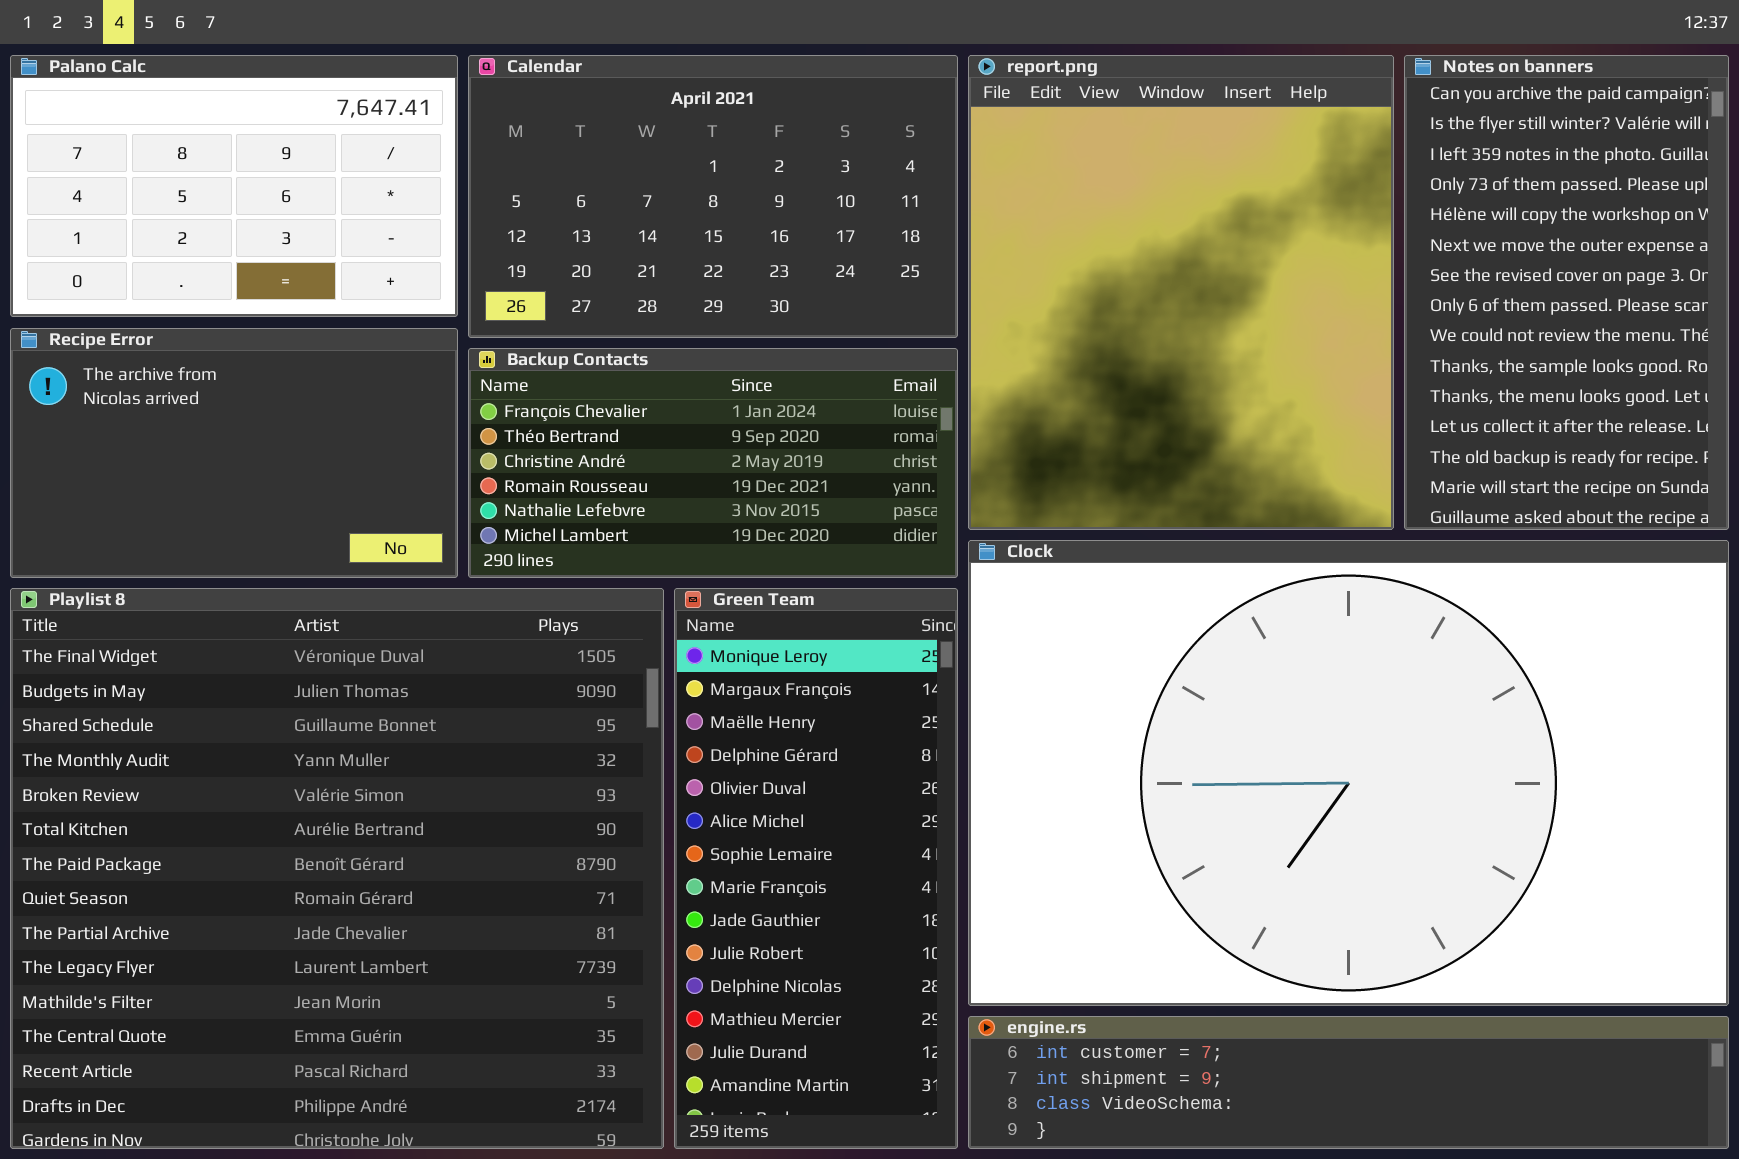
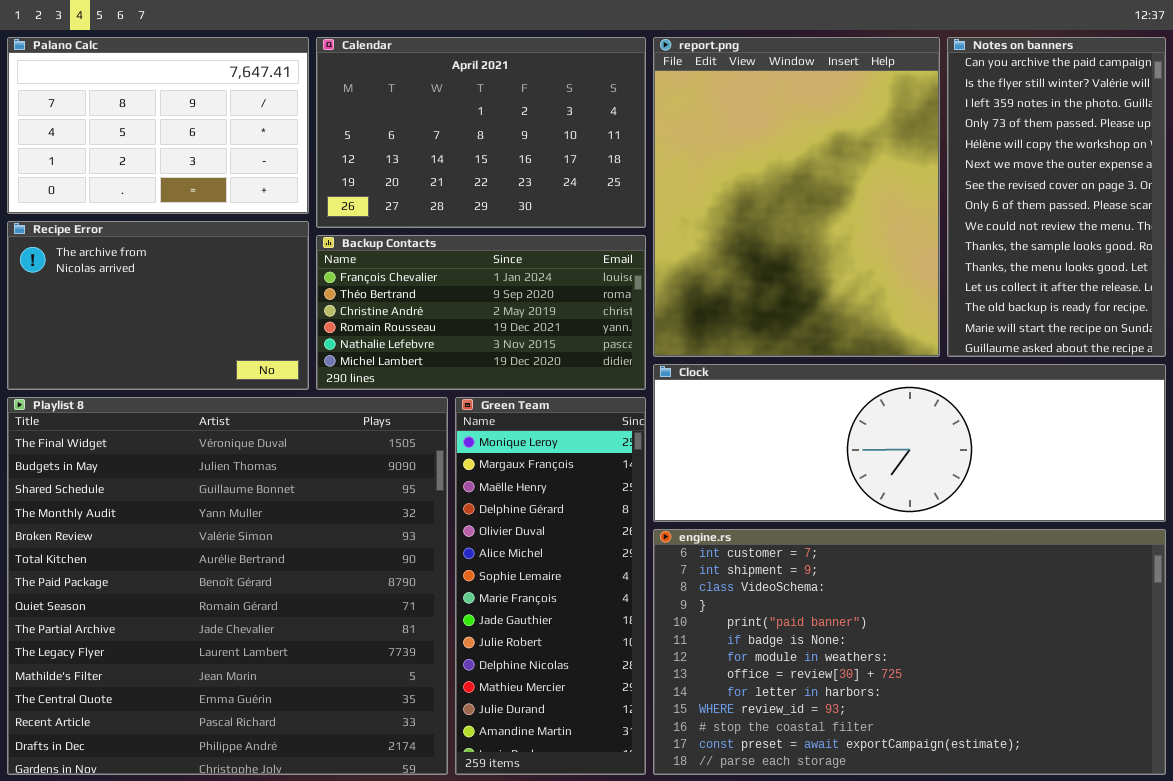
Clock: [968,540,1729,1006] -> [653,364,1166,522], resized
engine.rs: [968,1016,1729,1149] -> [653,529,1166,775], resized

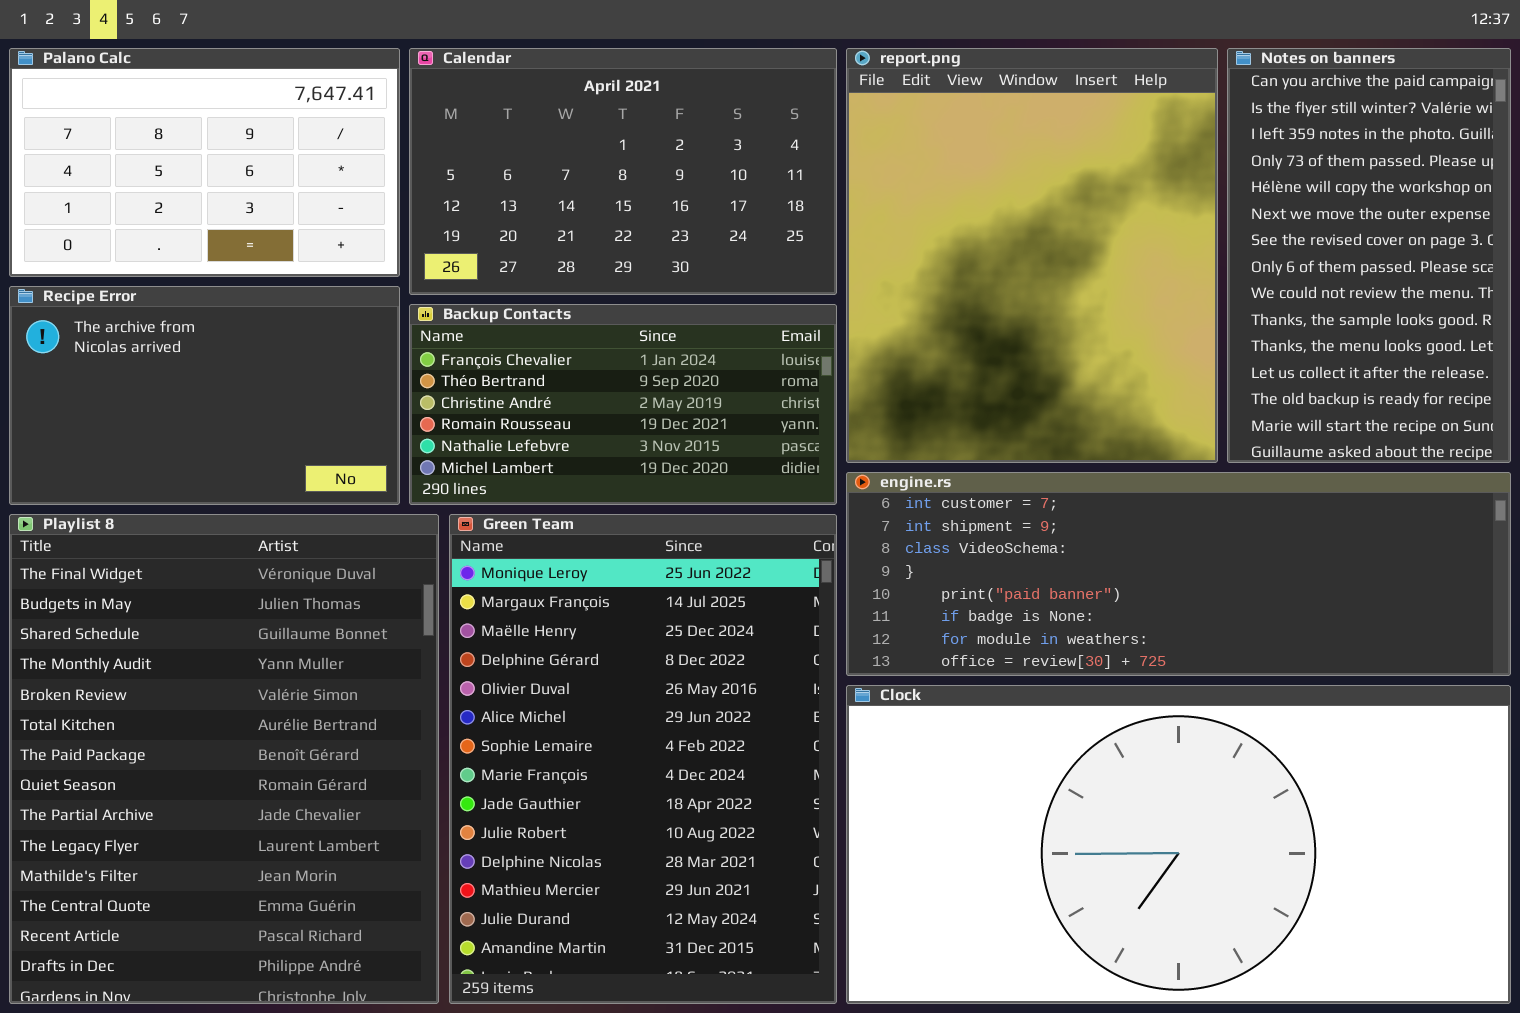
Clock: [653,364,1166,522] -> [846,685,1511,1004], moved, resized
Playlist 8: [7,397,448,775] -> [9,514,439,1004], resized
Green Team: [455,397,646,775] -> [449,514,837,1004], resized
engine.rs: [653,529,1166,775] -> [846,472,1511,676], moved, resized

